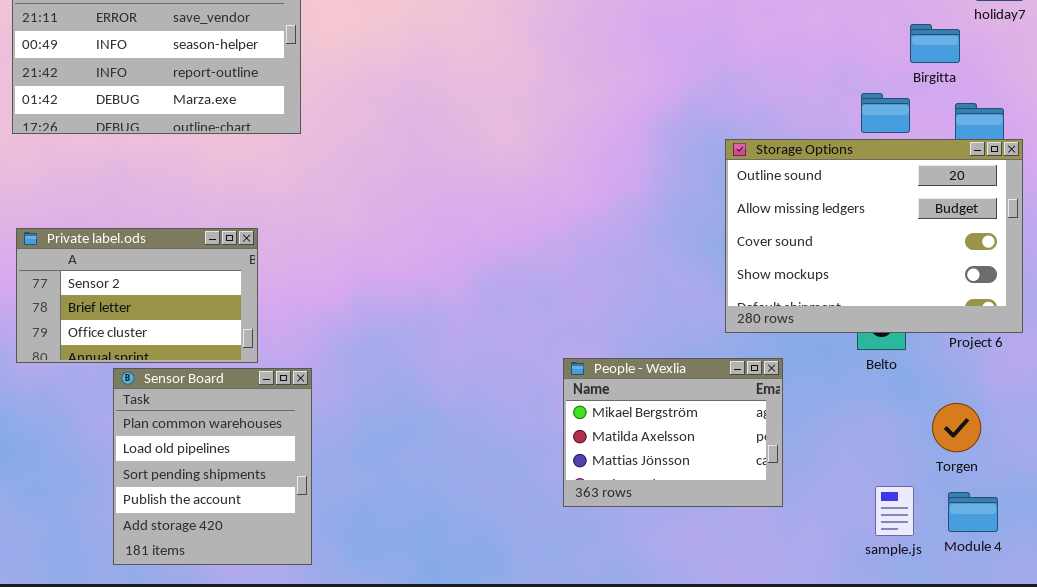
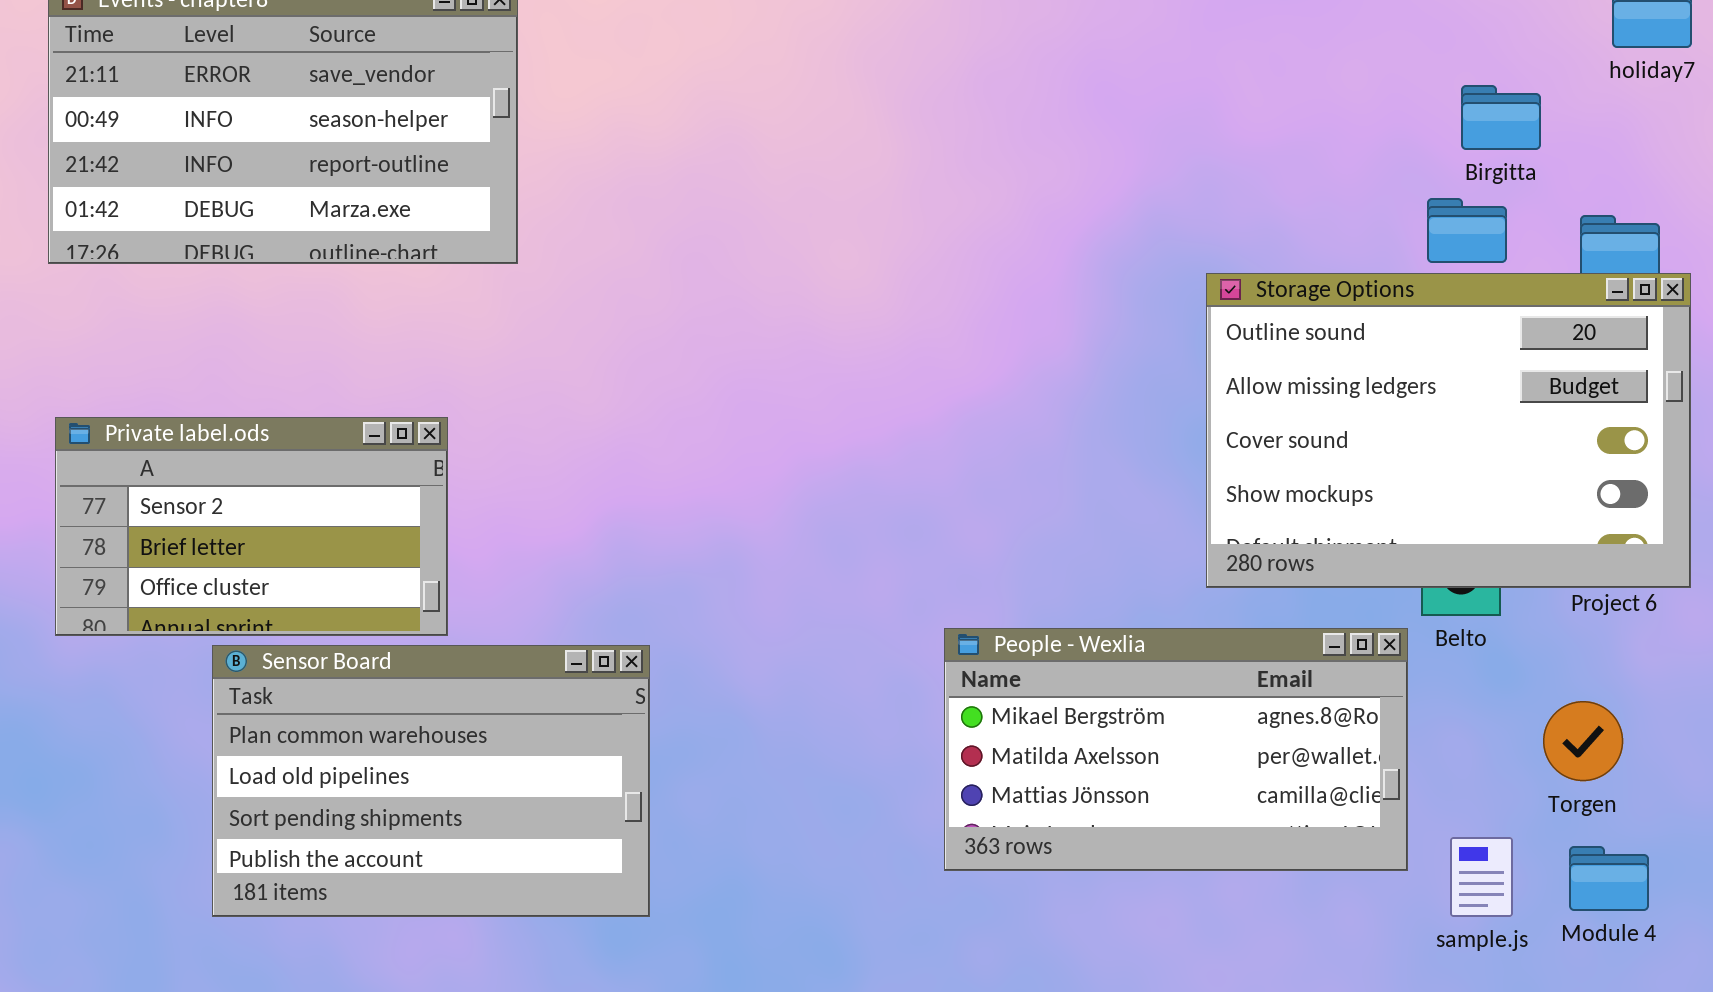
Birgitta: [910,24,960,63] -> [1461,85,1541,150], moved
People - Wexlia: [563,358,783,507] -> [944,628,1408,871], resized
Sensor Board: [113,368,312,565] -> [212,645,650,917], resized

